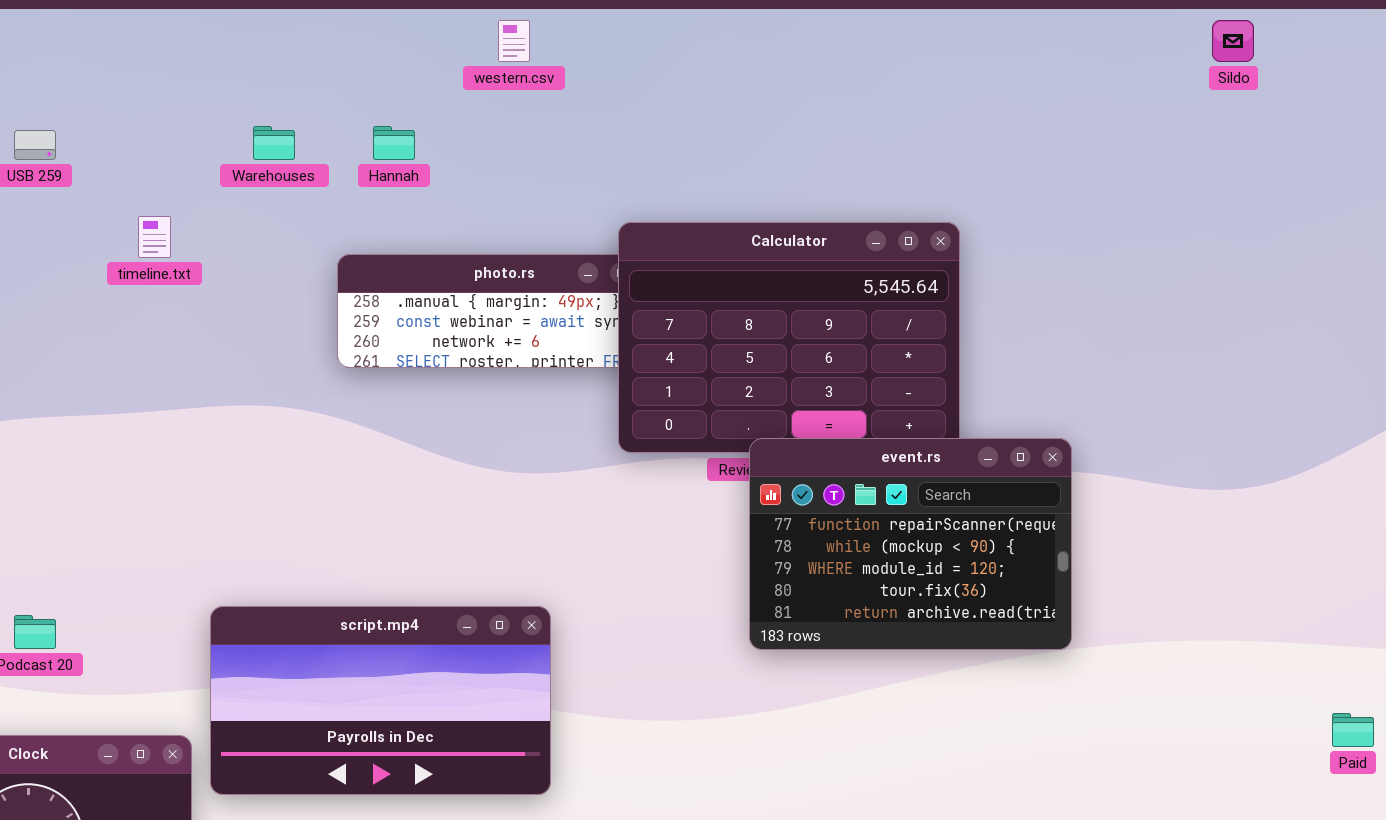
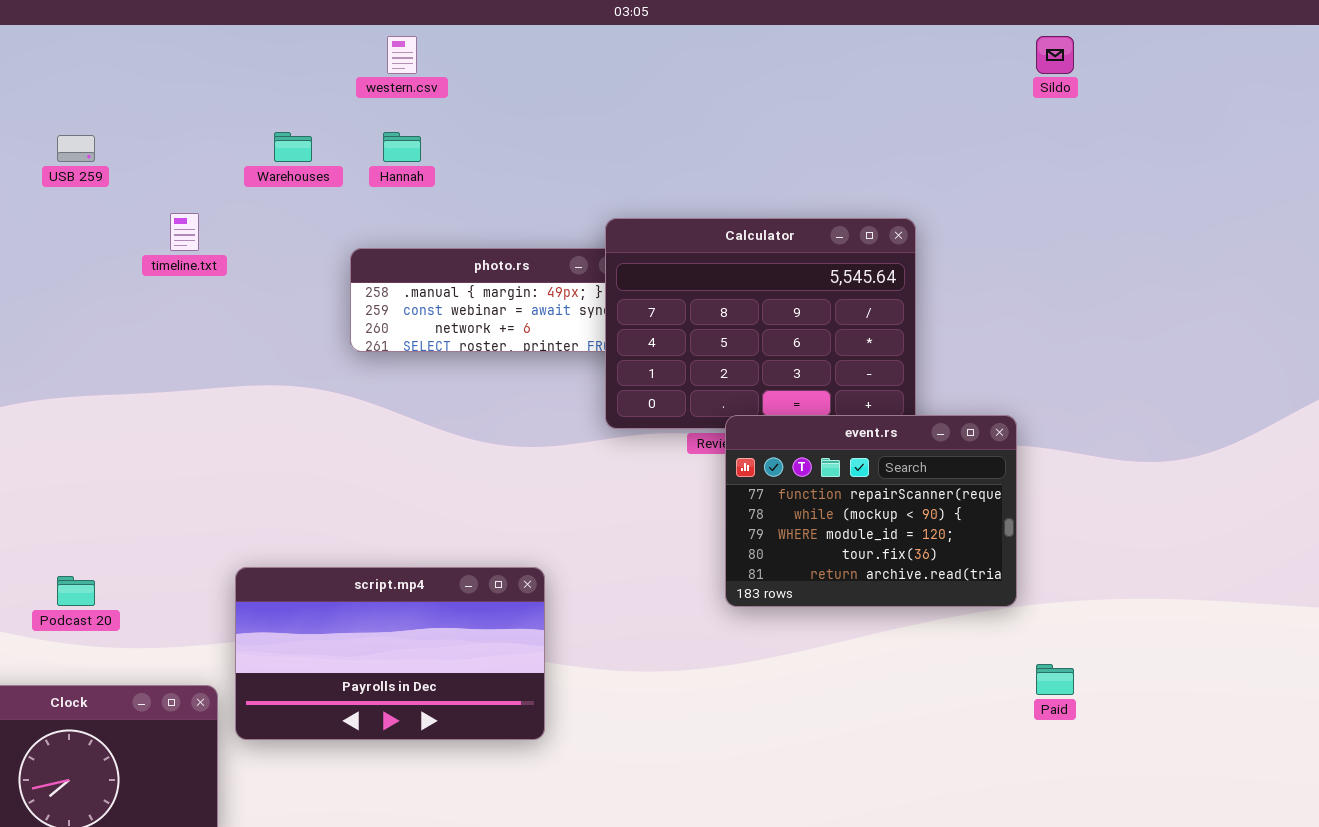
western.csv: [498,20,530,62] -> [387,36,417,74], moved
Sildo: [1212,20,1254,62] -> [1036,36,1074,74], moved
Paid: [1332,713,1374,747] -> [1036,664,1074,695], moved

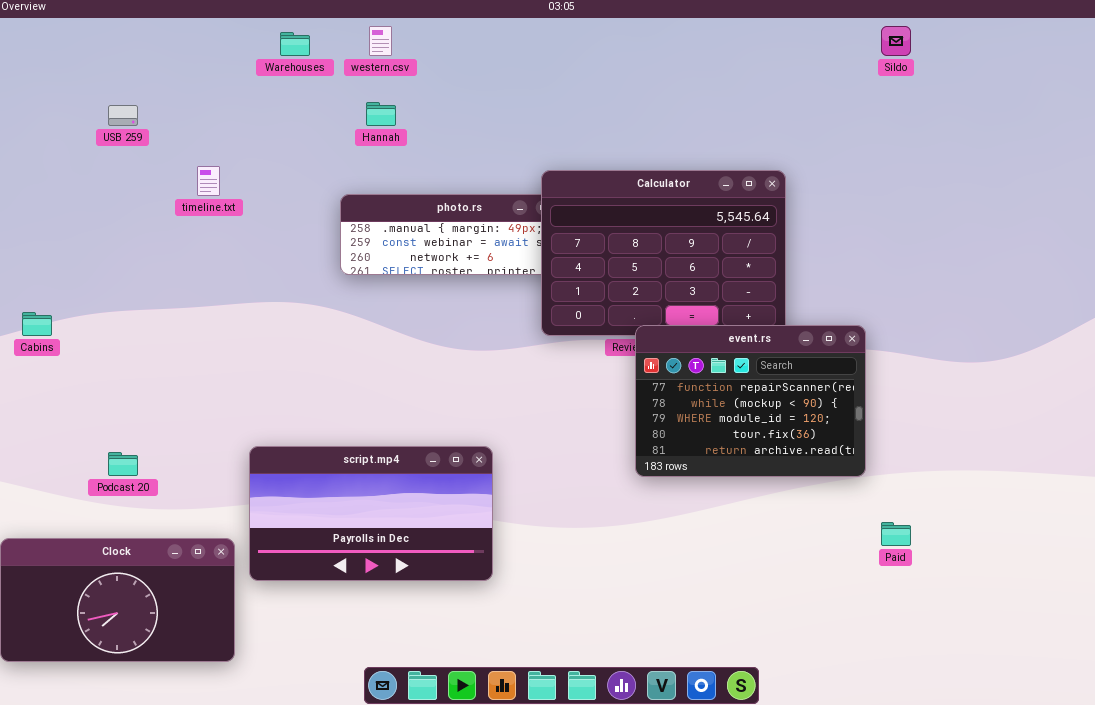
Warehouses: [274,132,312,162] -> [280,32,310,56], moved

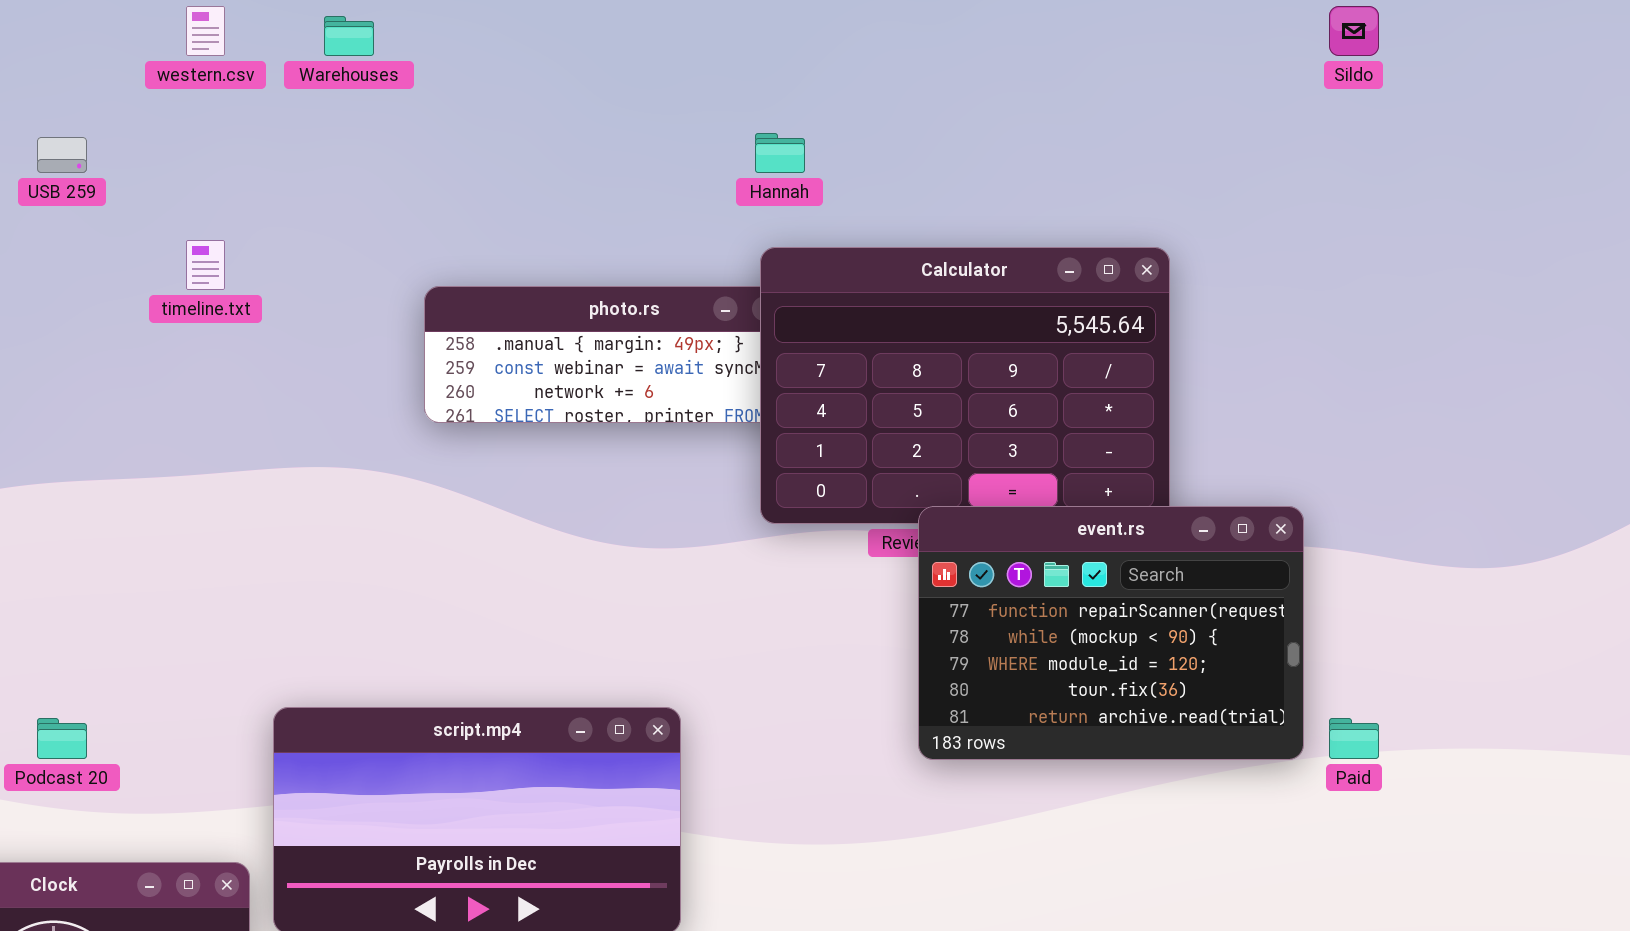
western.csv: [369,26,392,56] -> [186,6,225,56], moved
Hannah: [366,102,396,126] -> [755,133,805,173], moved
Paid: [881,522,911,546] -> [1329,718,1379,759], moved

